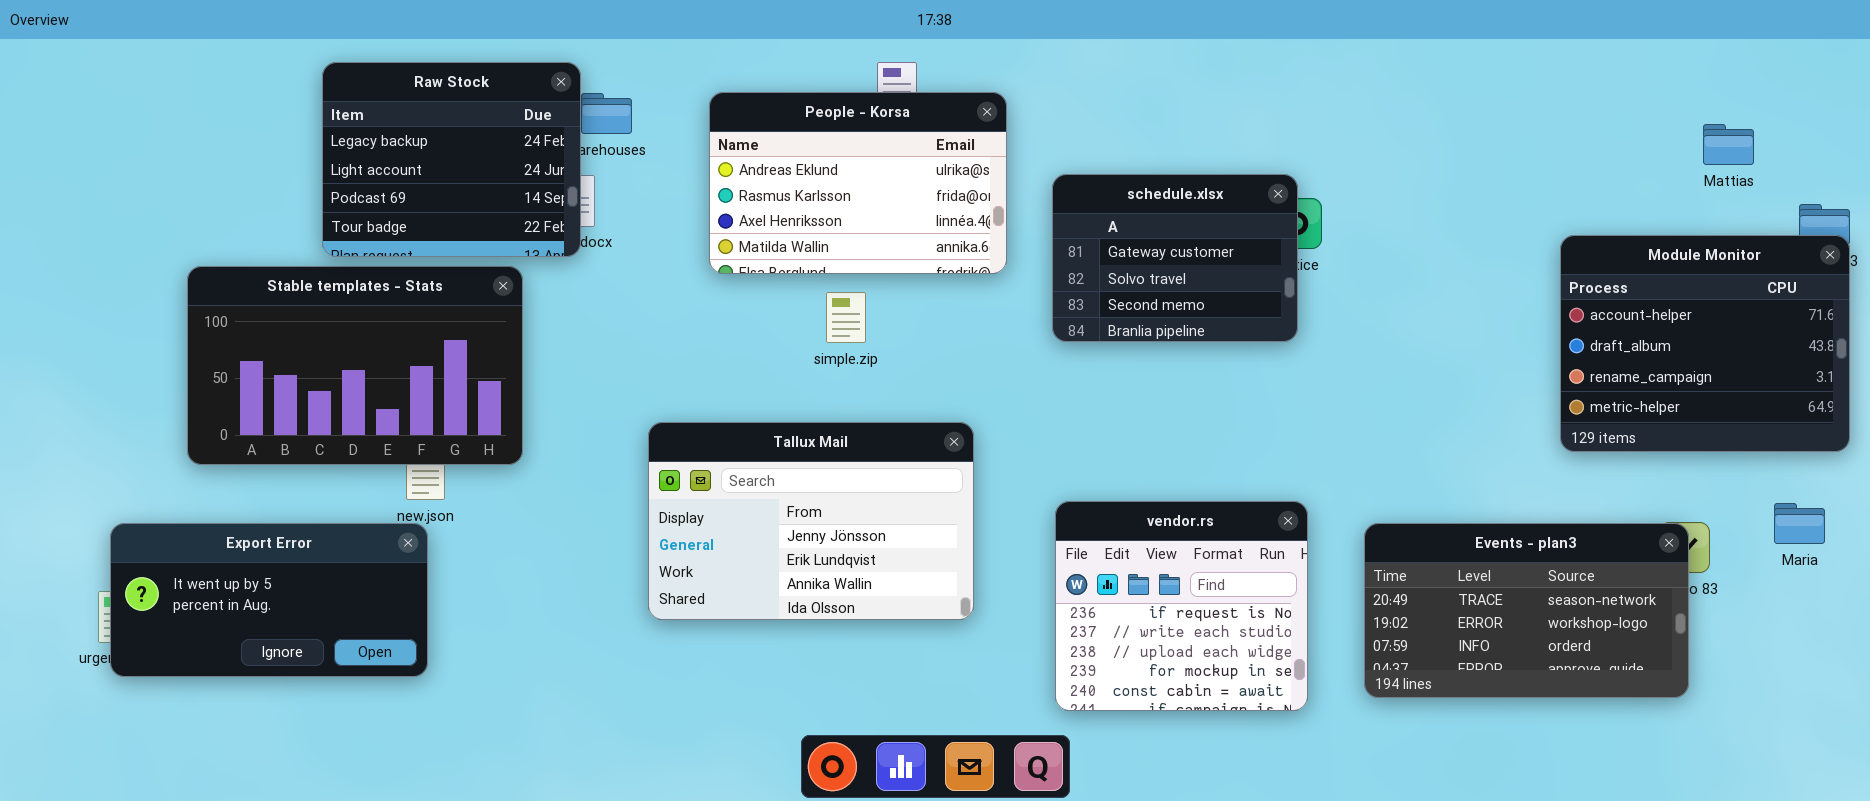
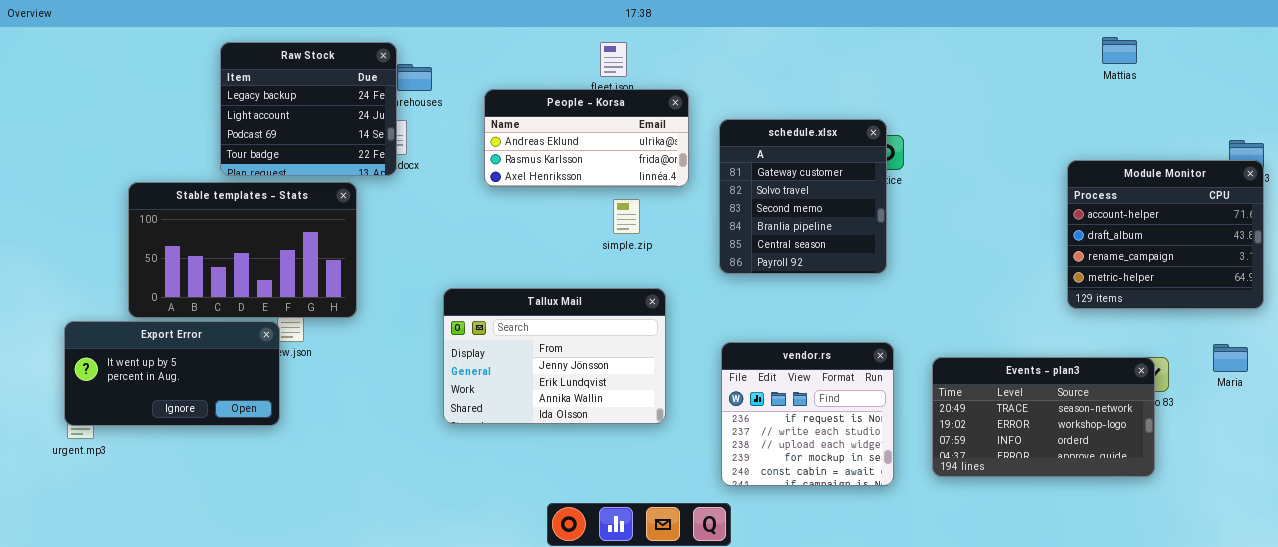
People - Korsa: [709,92,1007,274] -> [484,89,689,187], resized
Mattias: [1703,124,1754,165] -> [1102,37,1137,64], moved
schedule.xlsx: [1052,174,1298,342] -> [719,119,887,274], resized
simple.zip: [826,292,866,343] -> [613,199,640,234], moved
Export Error: [110,523,428,677] -> [64,321,280,426], moved

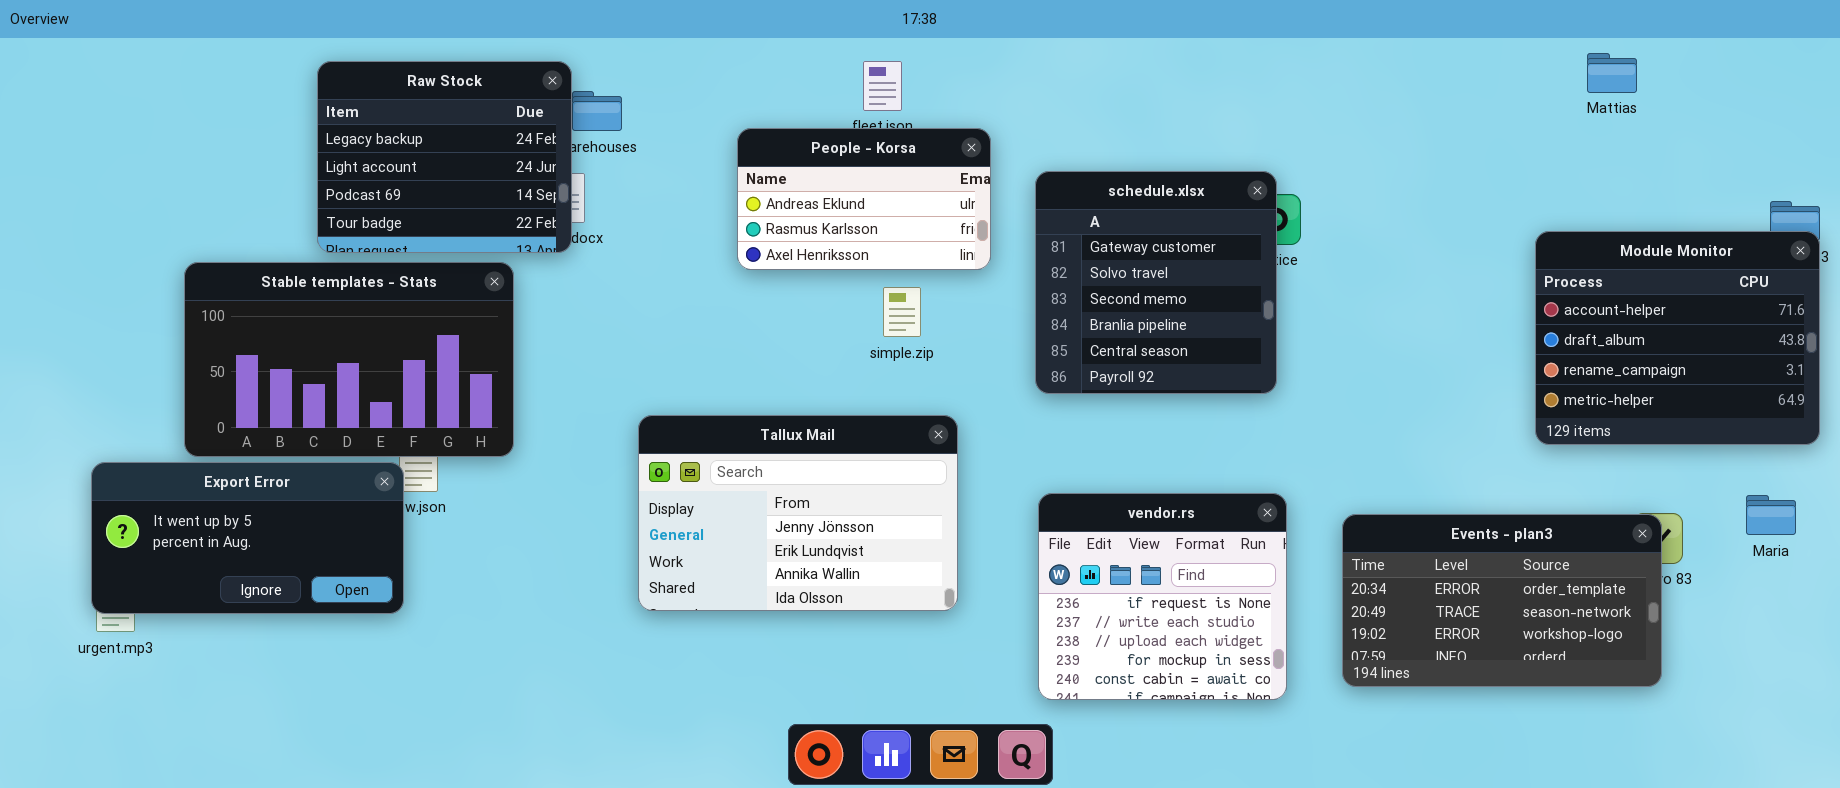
People - Korsa: [484,89,689,187] -> [737,128,991,270], resized
Events - plan3: [932,357,1155,477] -> [1342,514,1662,687], scrolled up 1 row

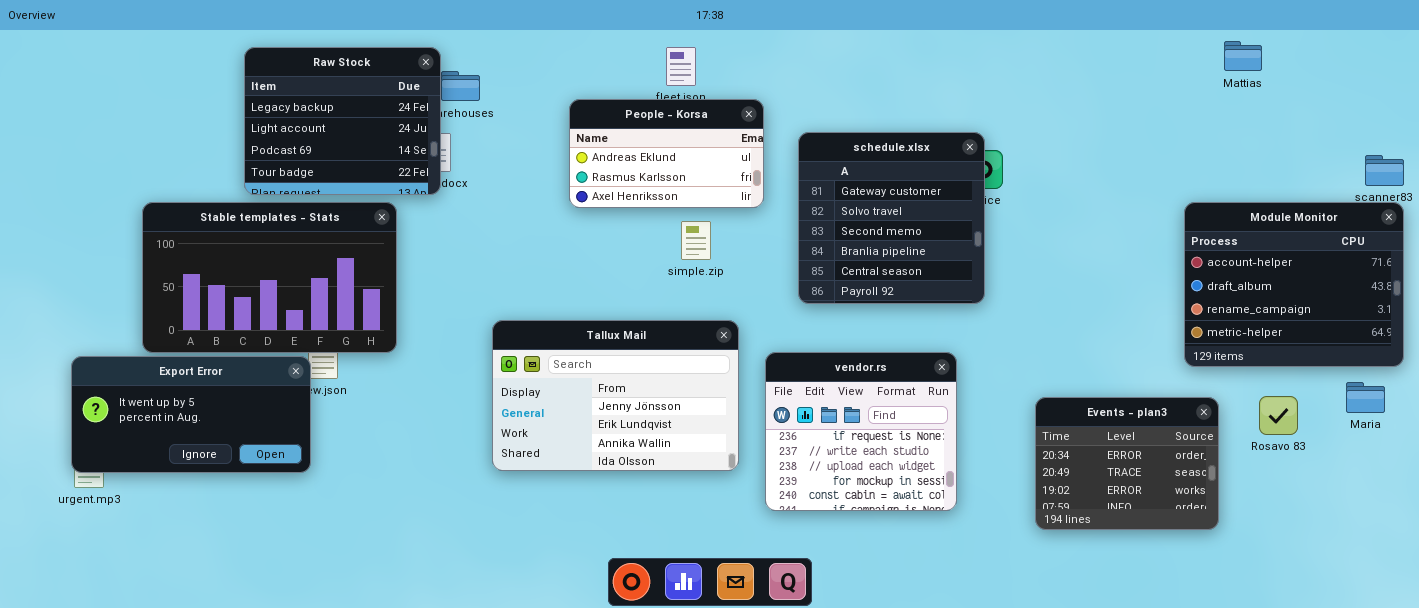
Module Monitor: [1535,231,1820,445] -> [1184,202,1404,367], moved
vendor.rs: [1038,493,1287,700] -> [765,352,957,511], moved
Events - plan3: [1342,514,1662,687] -> [1035,397,1219,530], resized

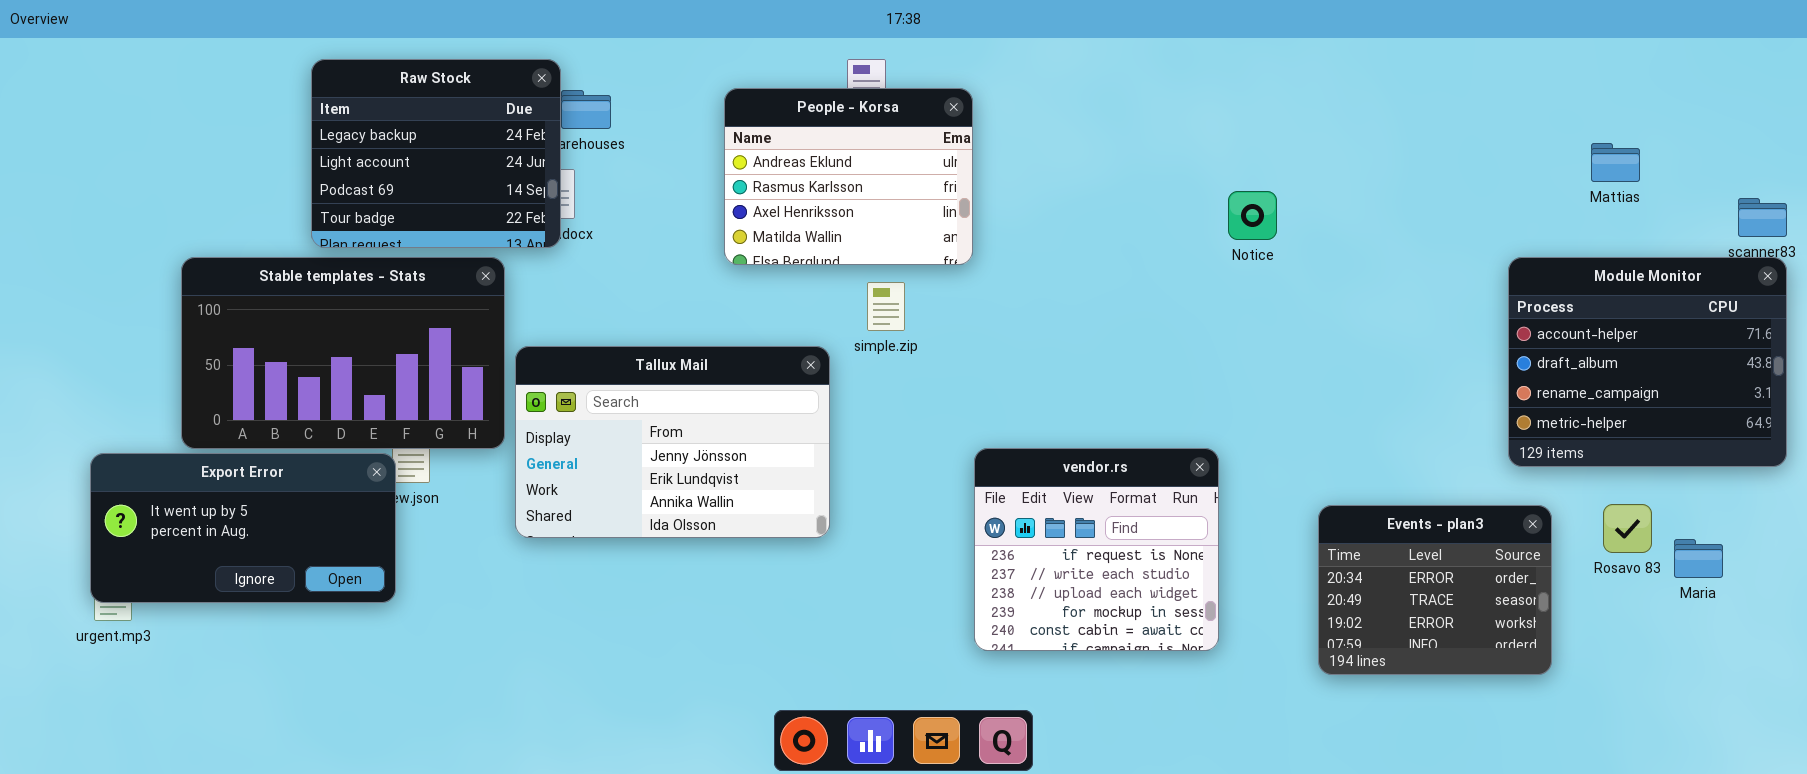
Mattias: [1224,41,1262,71] -> [1591,143,1640,182], moved
People - Korsa: [569,99,764,208] -> [724,88,973,265], resized
schedule.xlsx: [798,132,985,304] -> none, closed
Tallux Mail: [492,320,739,471] -> [515,346,830,538], moved
Maria: [1346,382,1385,413] -> [1674,539,1723,578], moved

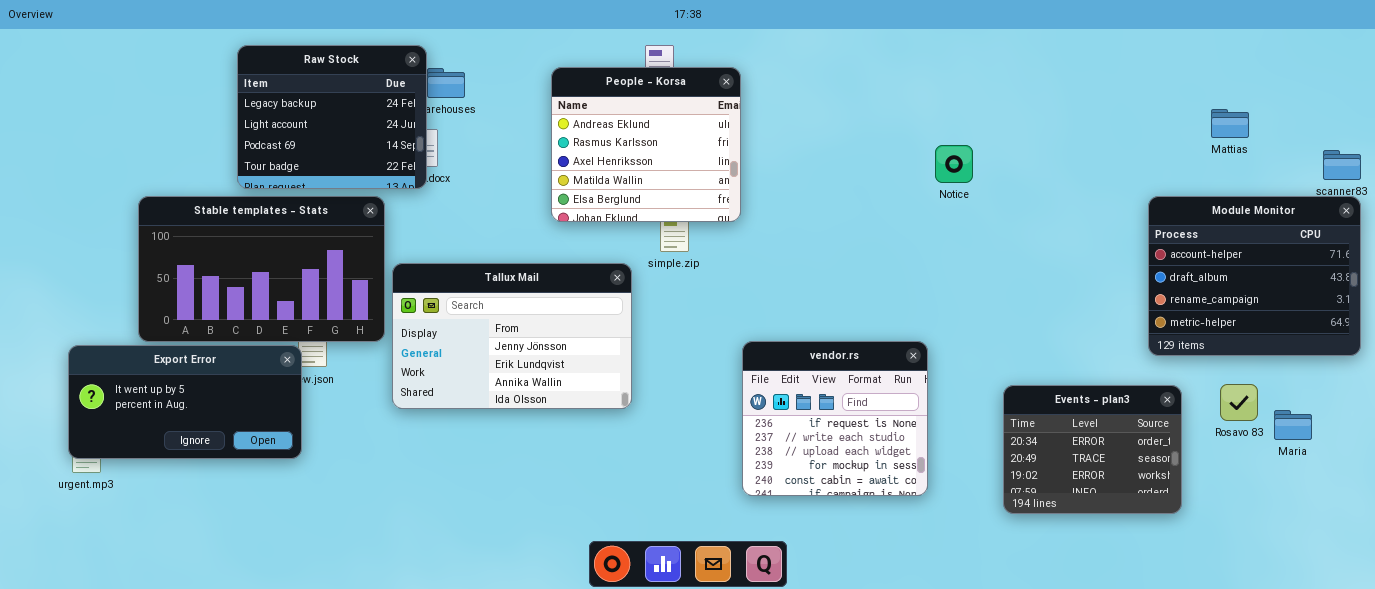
People - Korsa: [724,88,973,265] -> [551,67,741,222], resized

